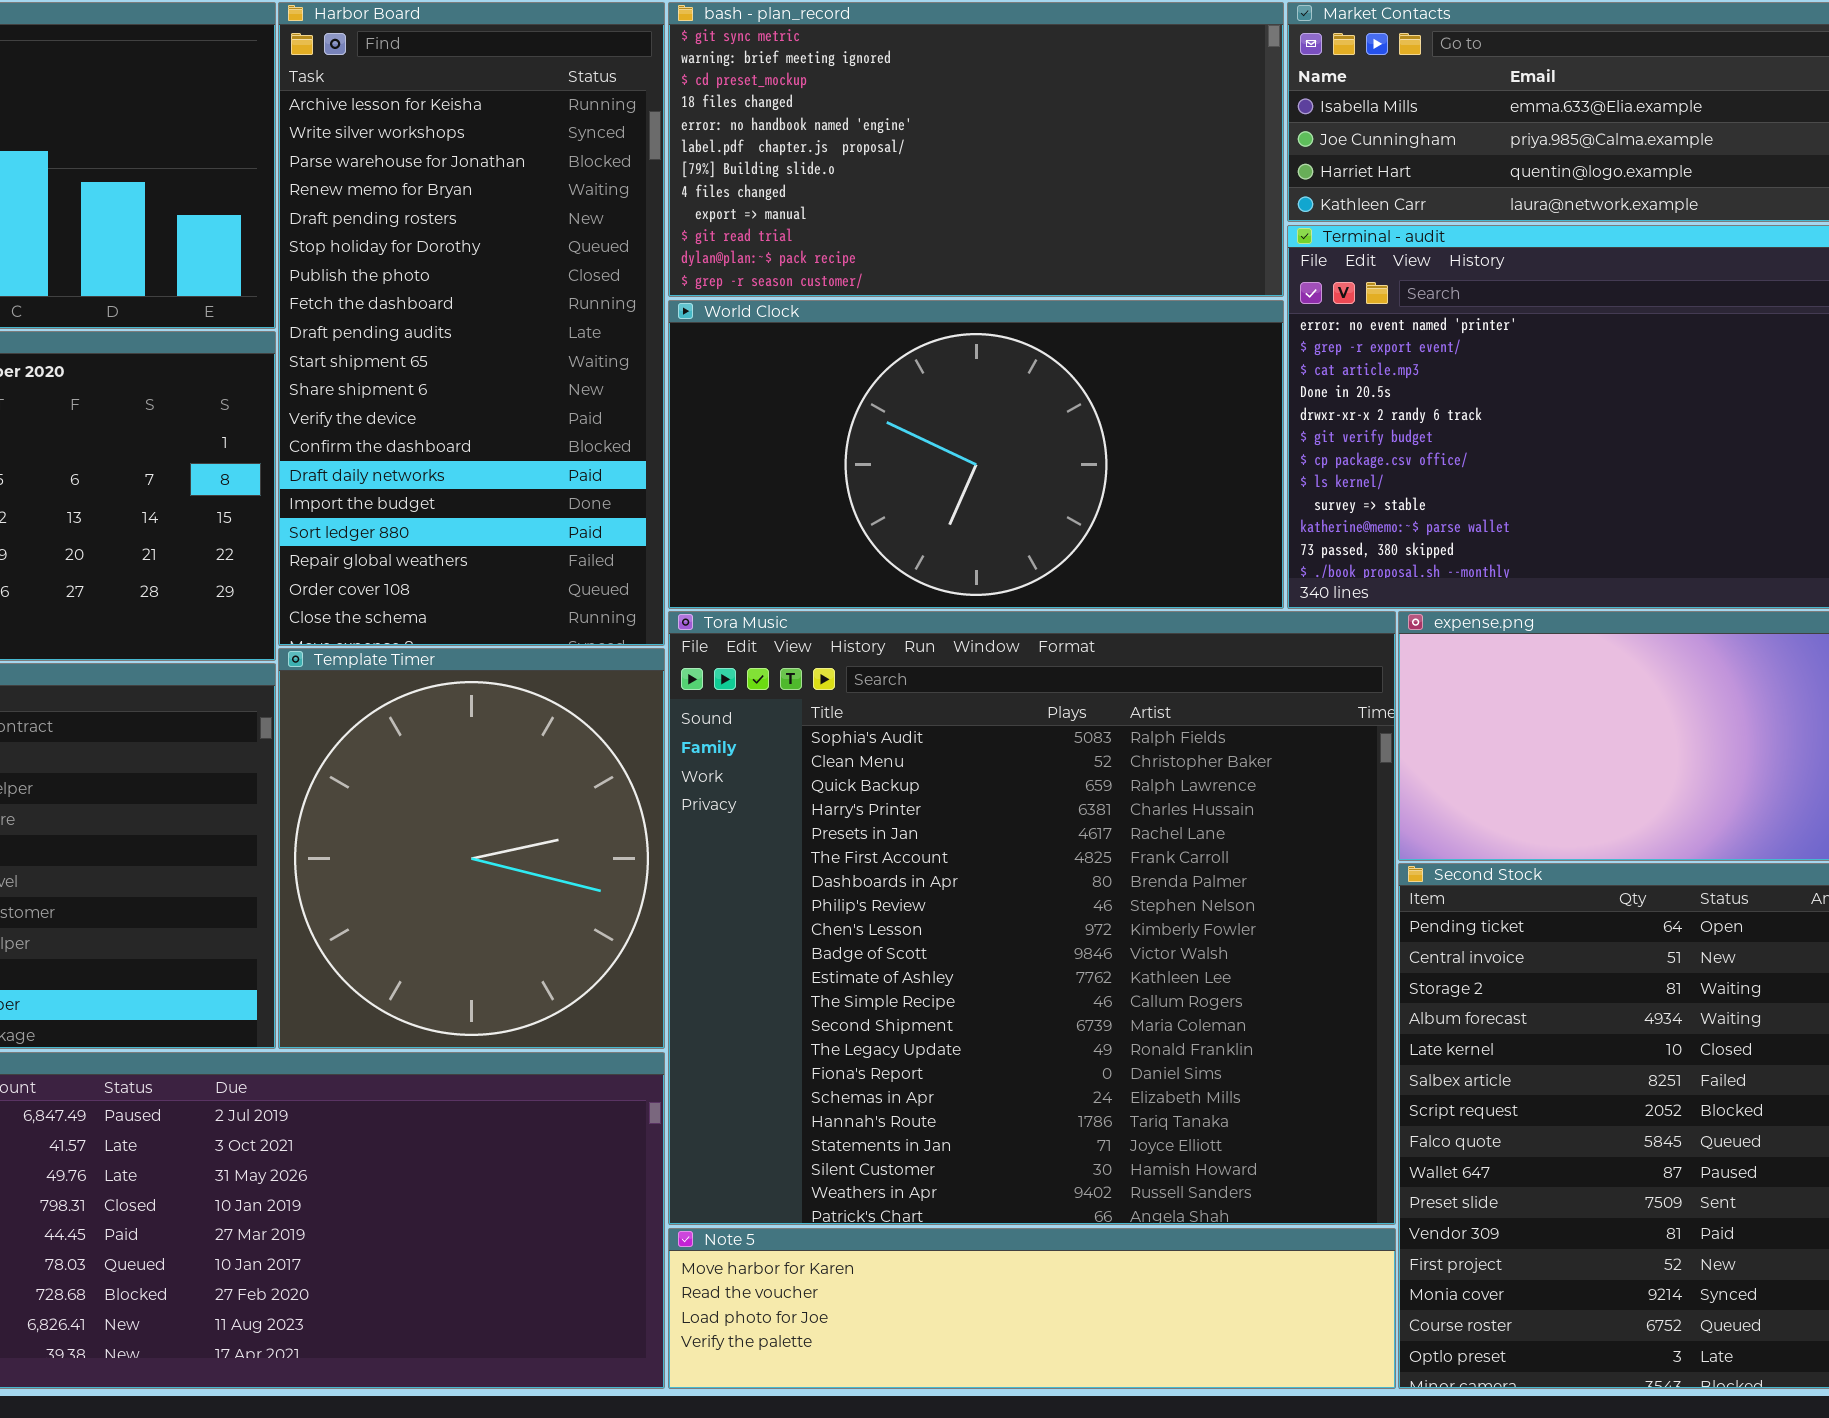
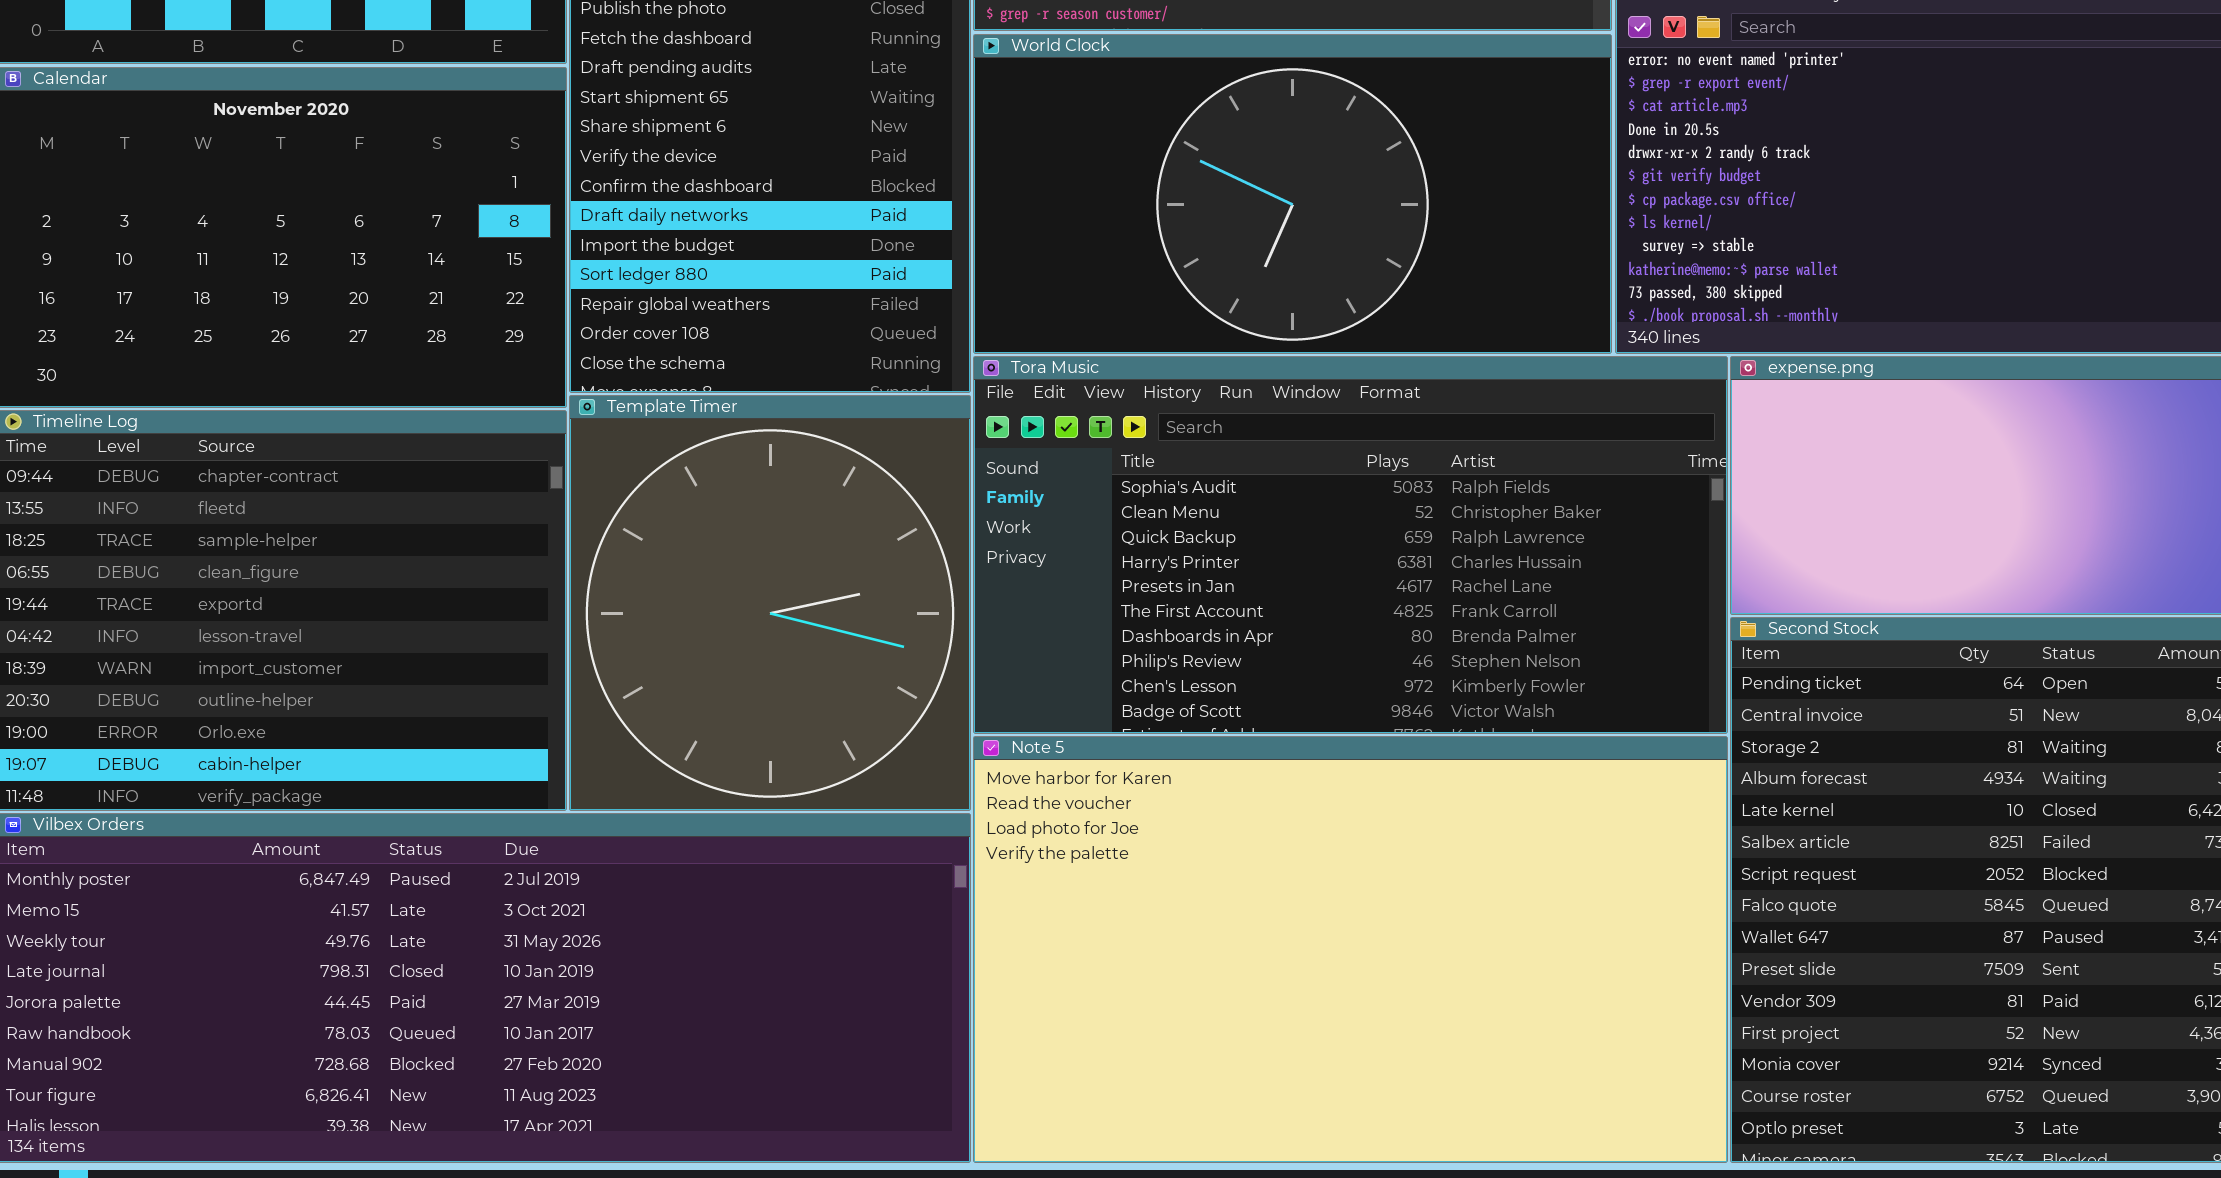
Tora Music: [668,611,1396,1225] -> [973,356,1728,734], resized
Note 5: [668,1228,1396,1389] -> [973,736,1728,1163], resized

